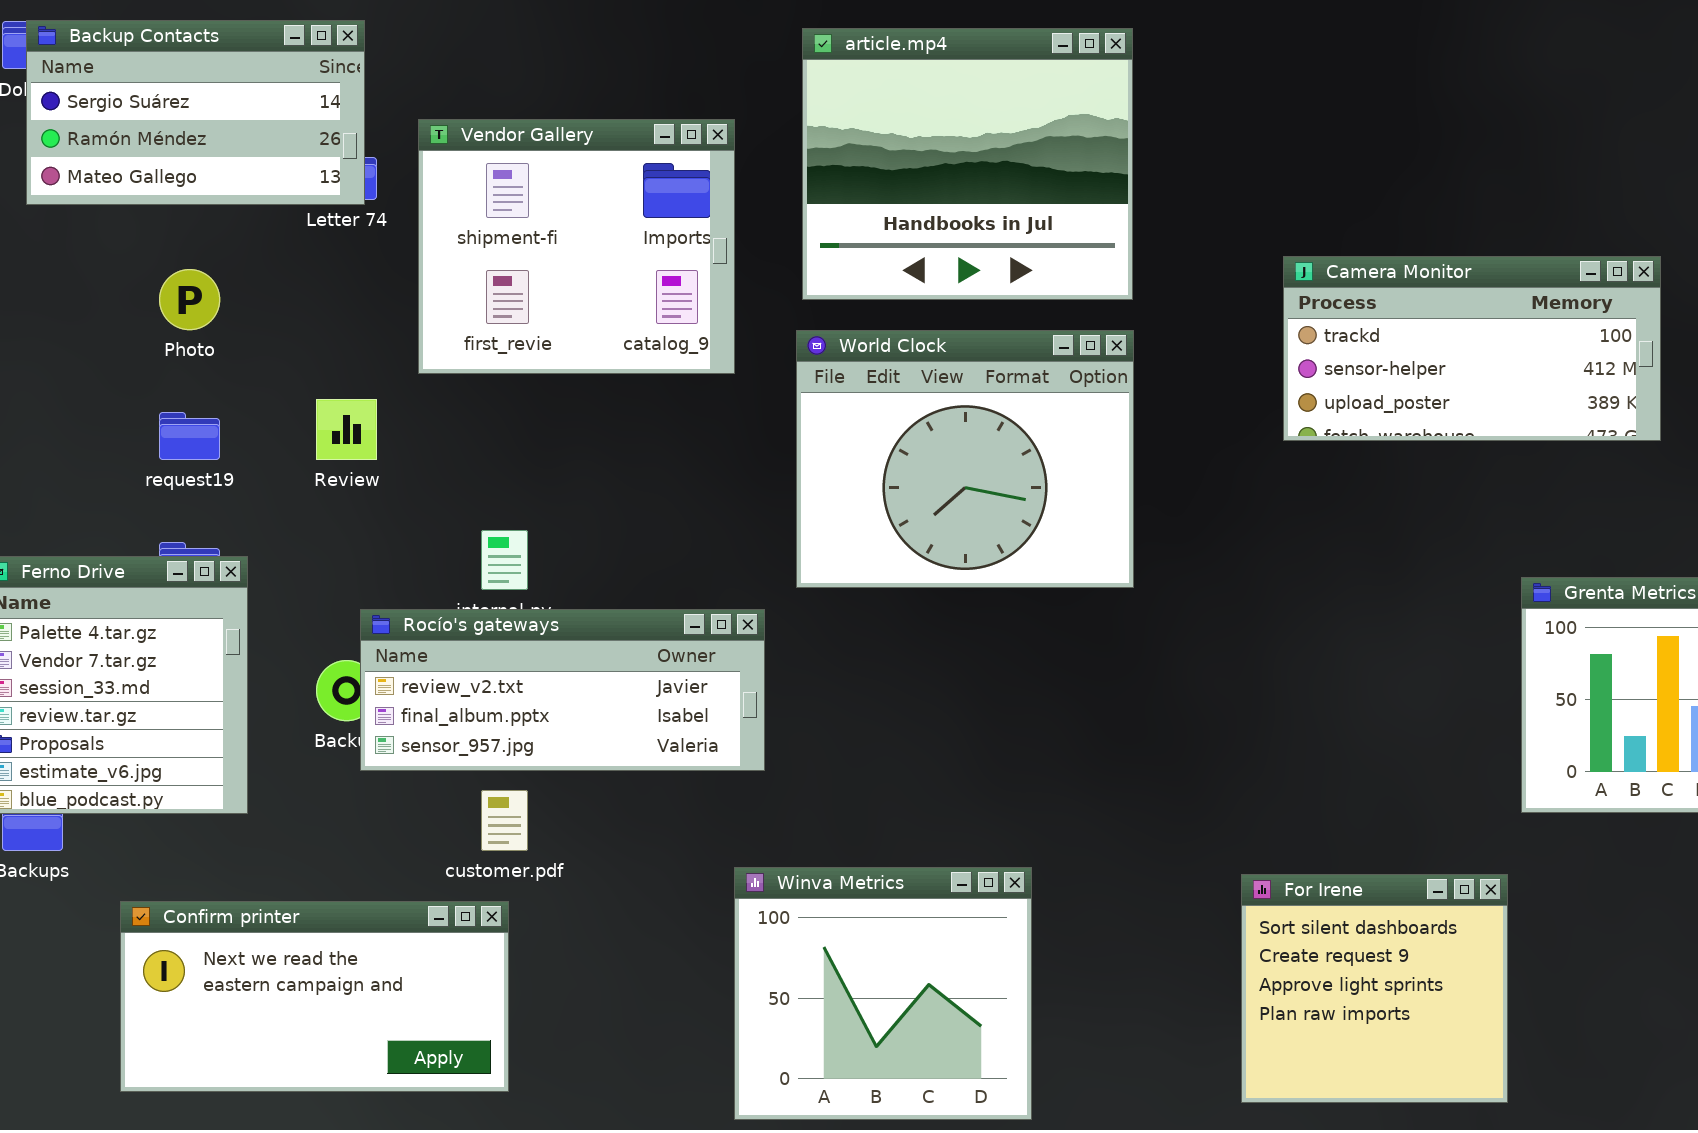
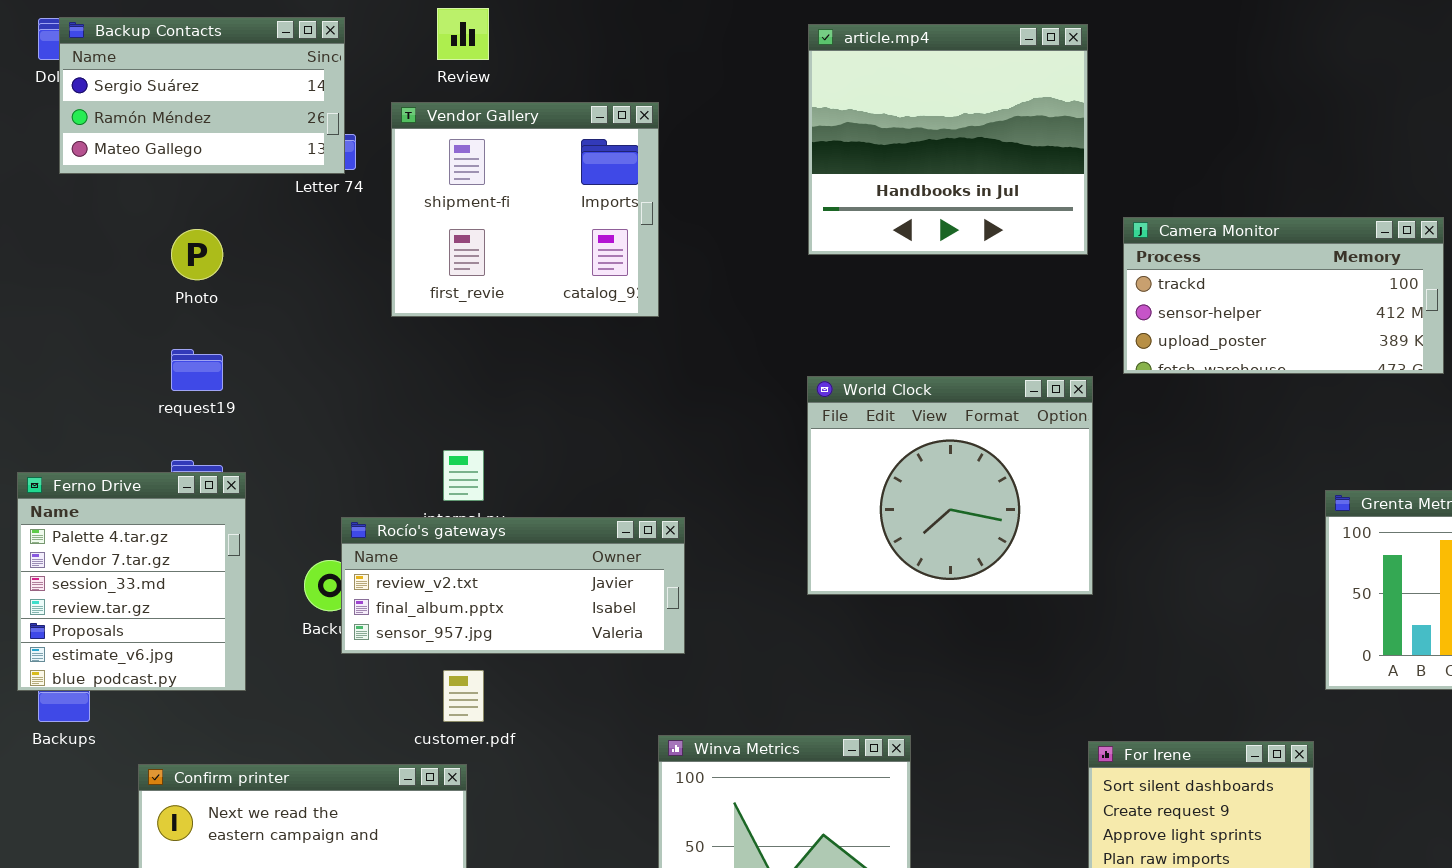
article.mp4: [802,28,1133,300] -> [808,24,1088,255], moved
World Clock: [796,330,1134,588] -> [807,376,1093,595], moved
Review: [316,399,377,460] -> [437,8,489,60], moved

